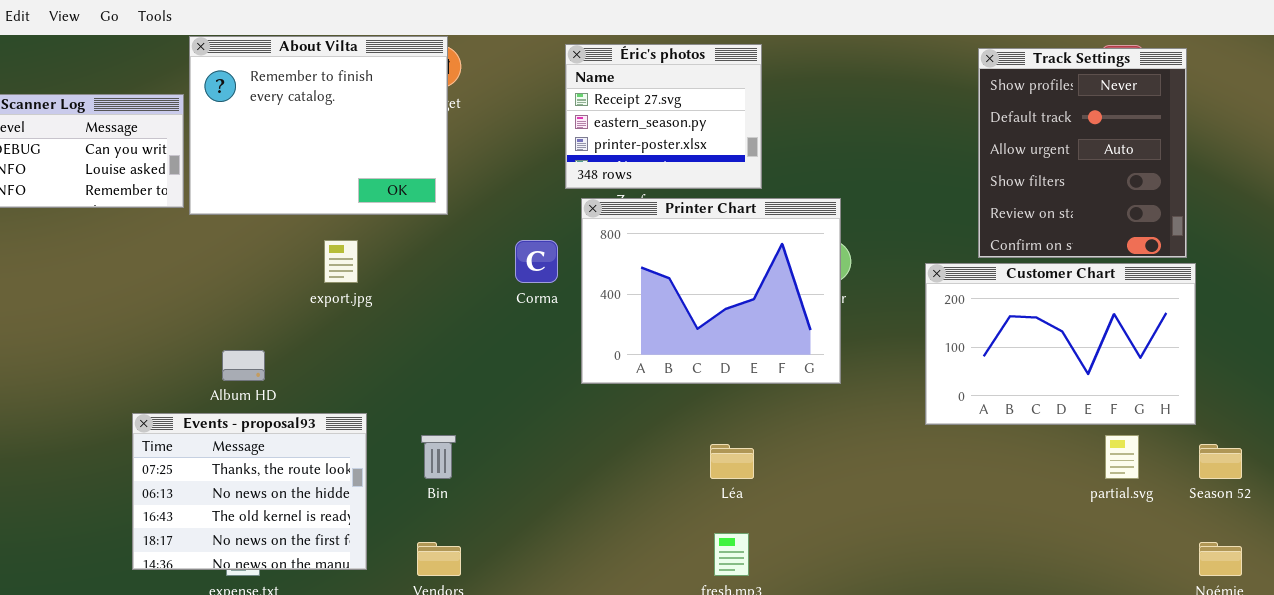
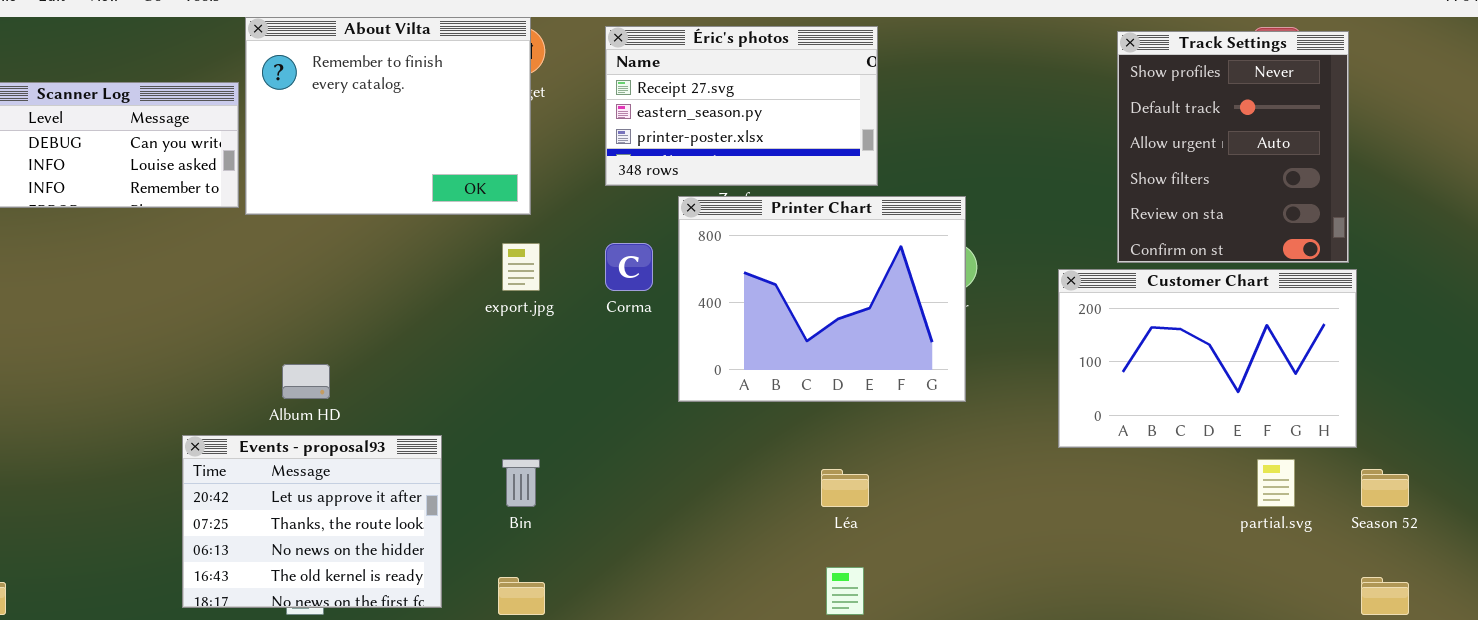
Éric's photos: [565,44,762,189] -> [605,26,878,186], resized
export.jpg: [324,240,358,283] -> [502,243,540,291], moved
Events - proposal93: [132,413,367,570] -> [182,435,442,608], scrolled up 1 row

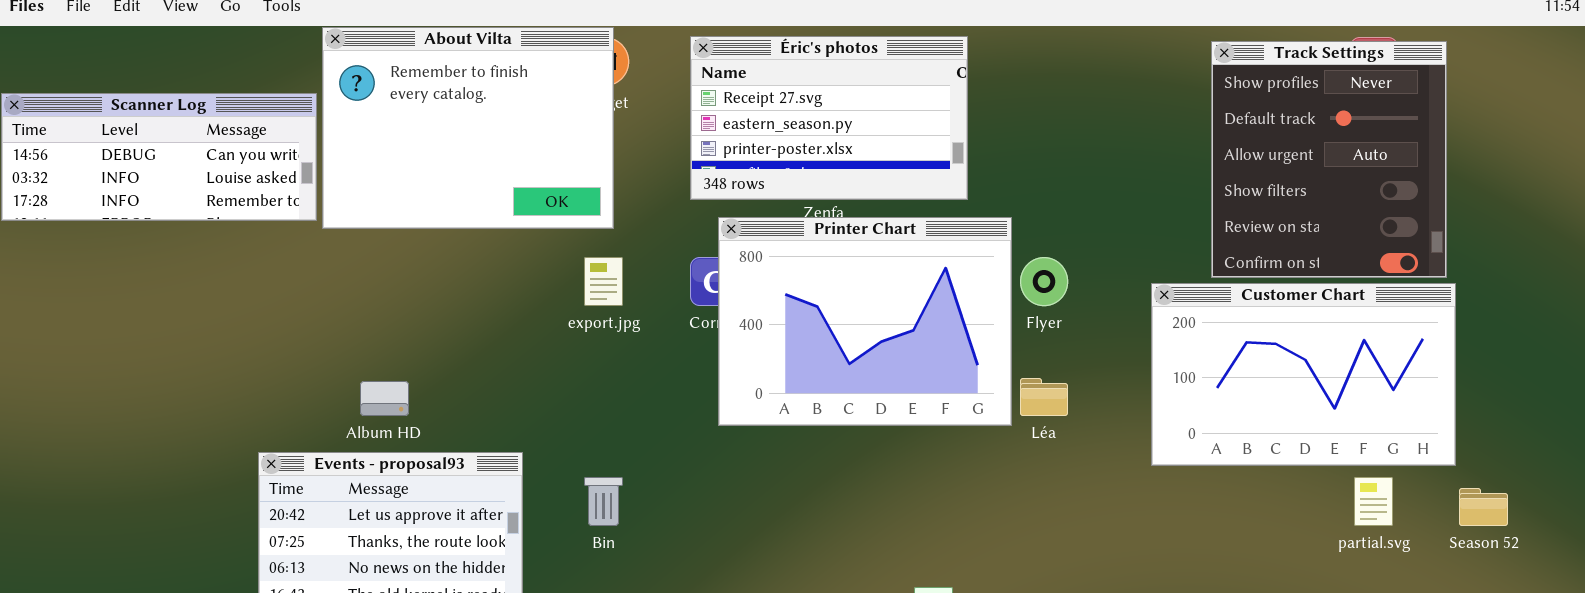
Printer Chart: [678,196,966,402] -> [718,217,1012,426], moved
Léa: [821,469,869,507] -> [1020,378,1068,416], moved

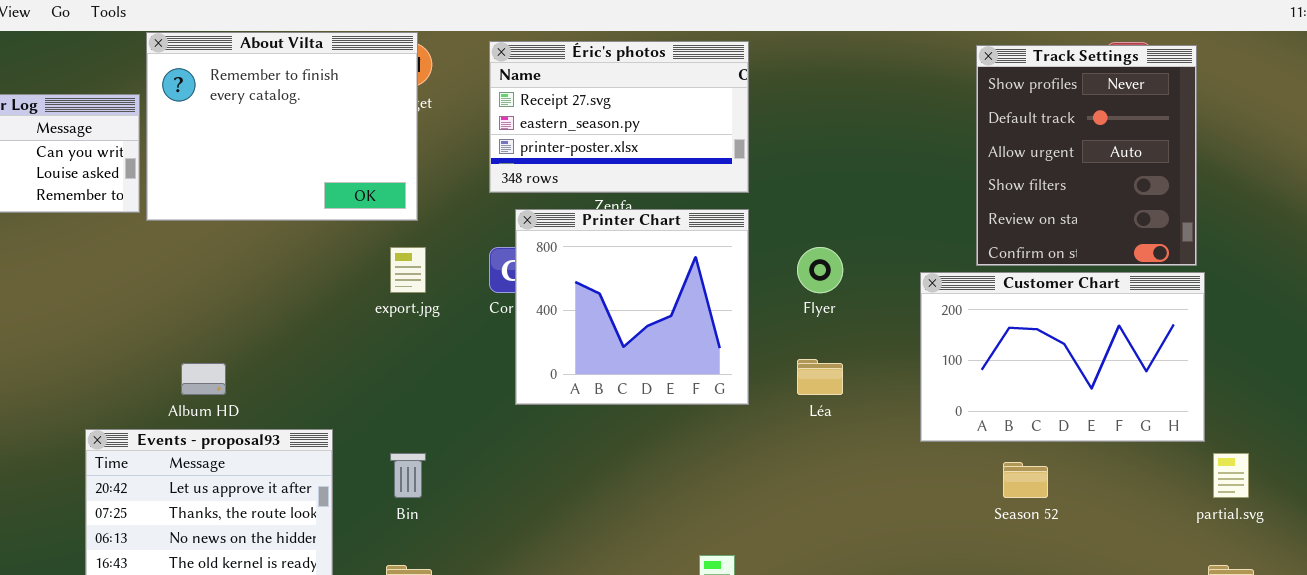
Printer Chart: [718,217,1012,426] -> [515,209,749,405], resized
partial.svg: [1354,477,1393,526] -> [1213,453,1249,498], moved
Season 52: [1459,488,1508,526] -> [1003,462,1048,498], moved

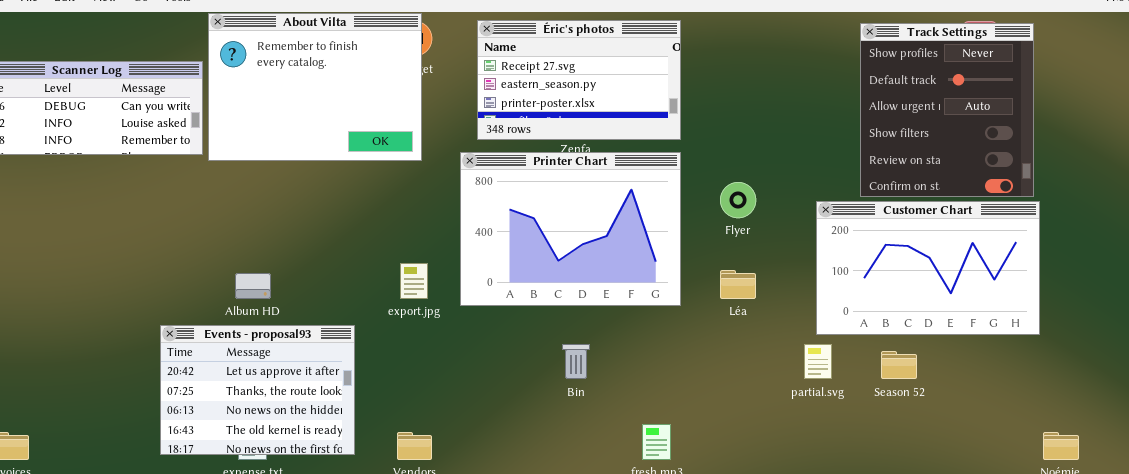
Printer Chart: [515,209,749,405] -> [460,152,681,306], resized
export.jpg: [390,247,426,293] -> [400,263,428,299], moved
Bin: [390,453,426,498] -> [562,344,590,379], moved
partial.svg: [1213,453,1249,498] -> [804,344,832,379], moved

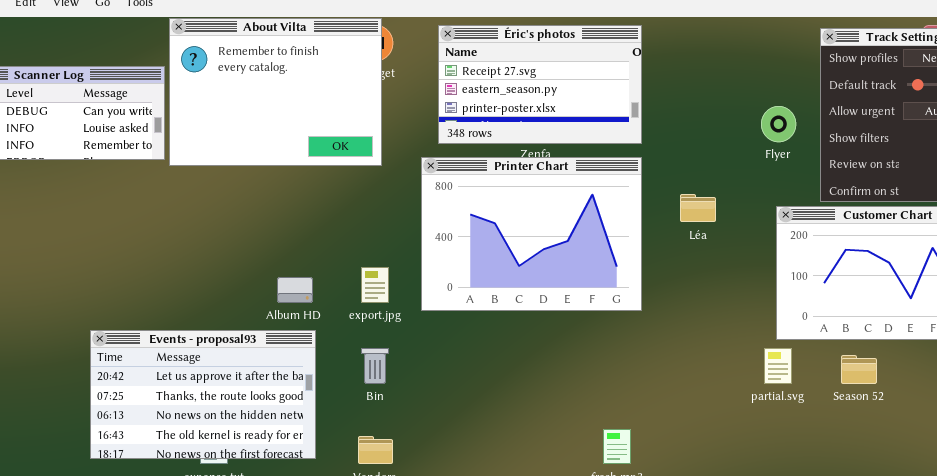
Flyer: [720,182,756,218] -> [761,106,796,142], moved
Léa: [720,270,756,299] -> [680,194,716,222], moved
Album HD: [235,273,271,299] -> [277,277,313,303], moved
Events - proposal93: [160,325,355,455] -> [90,330,316,459], resized
Bin: [562,344,590,379] -> [361,348,389,384], moved

